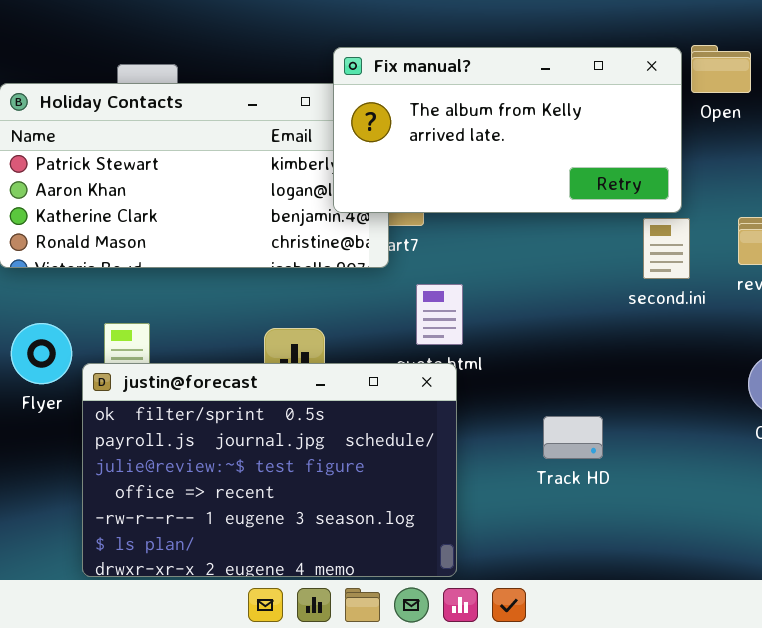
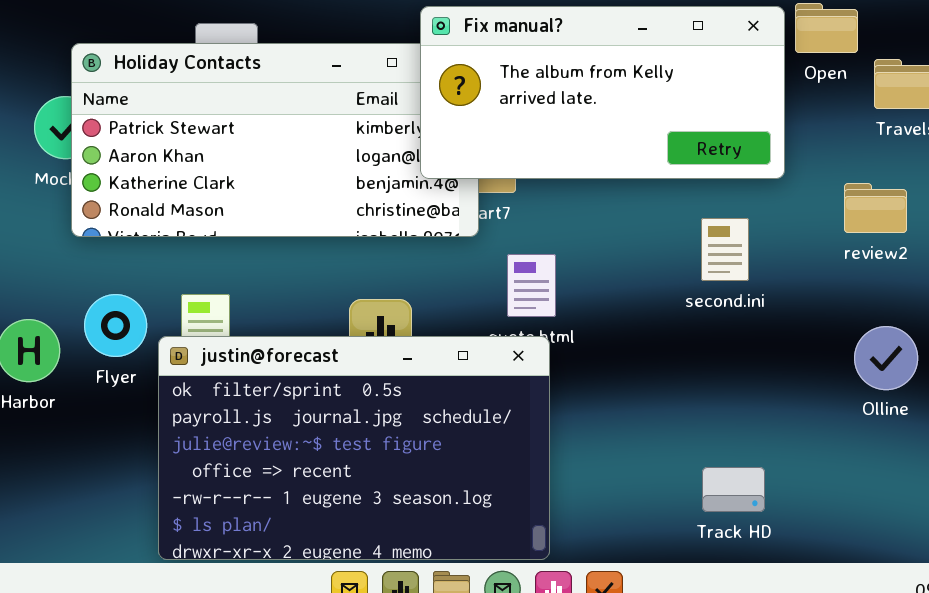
second.ini: [643,218,690,279] -> [701,218,749,281], moved
Track HD: [543,416,603,459] -> [702,467,765,512], moved

